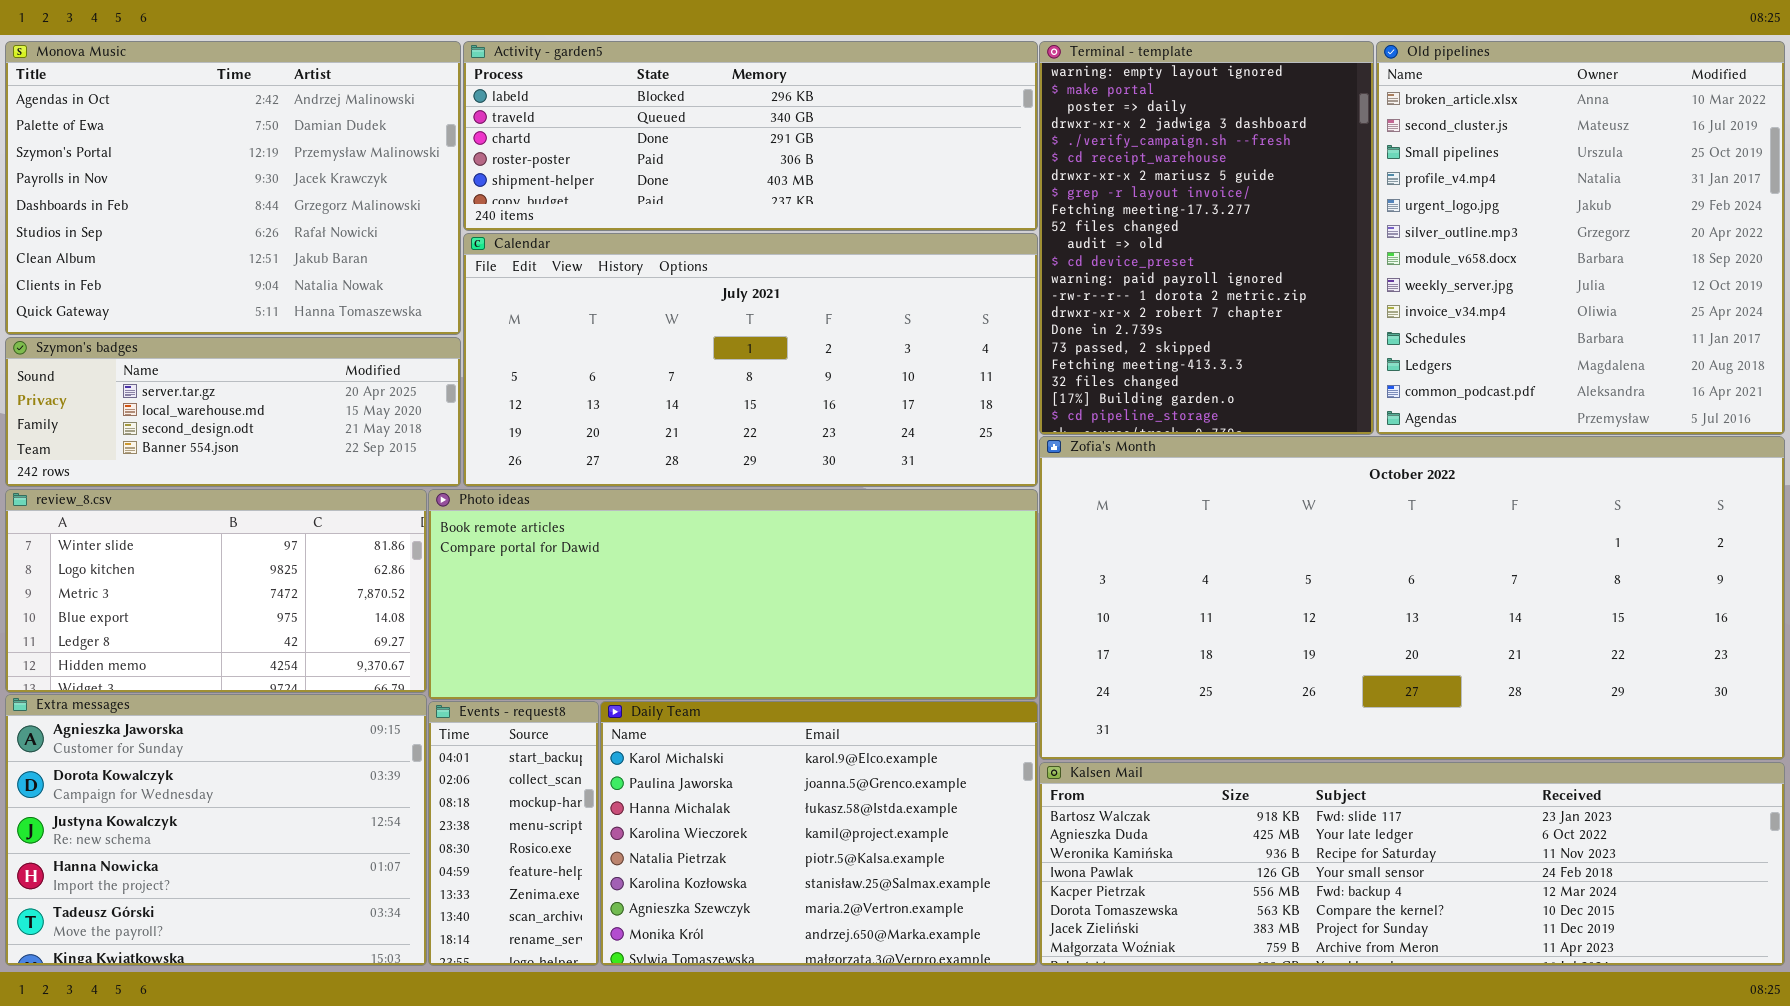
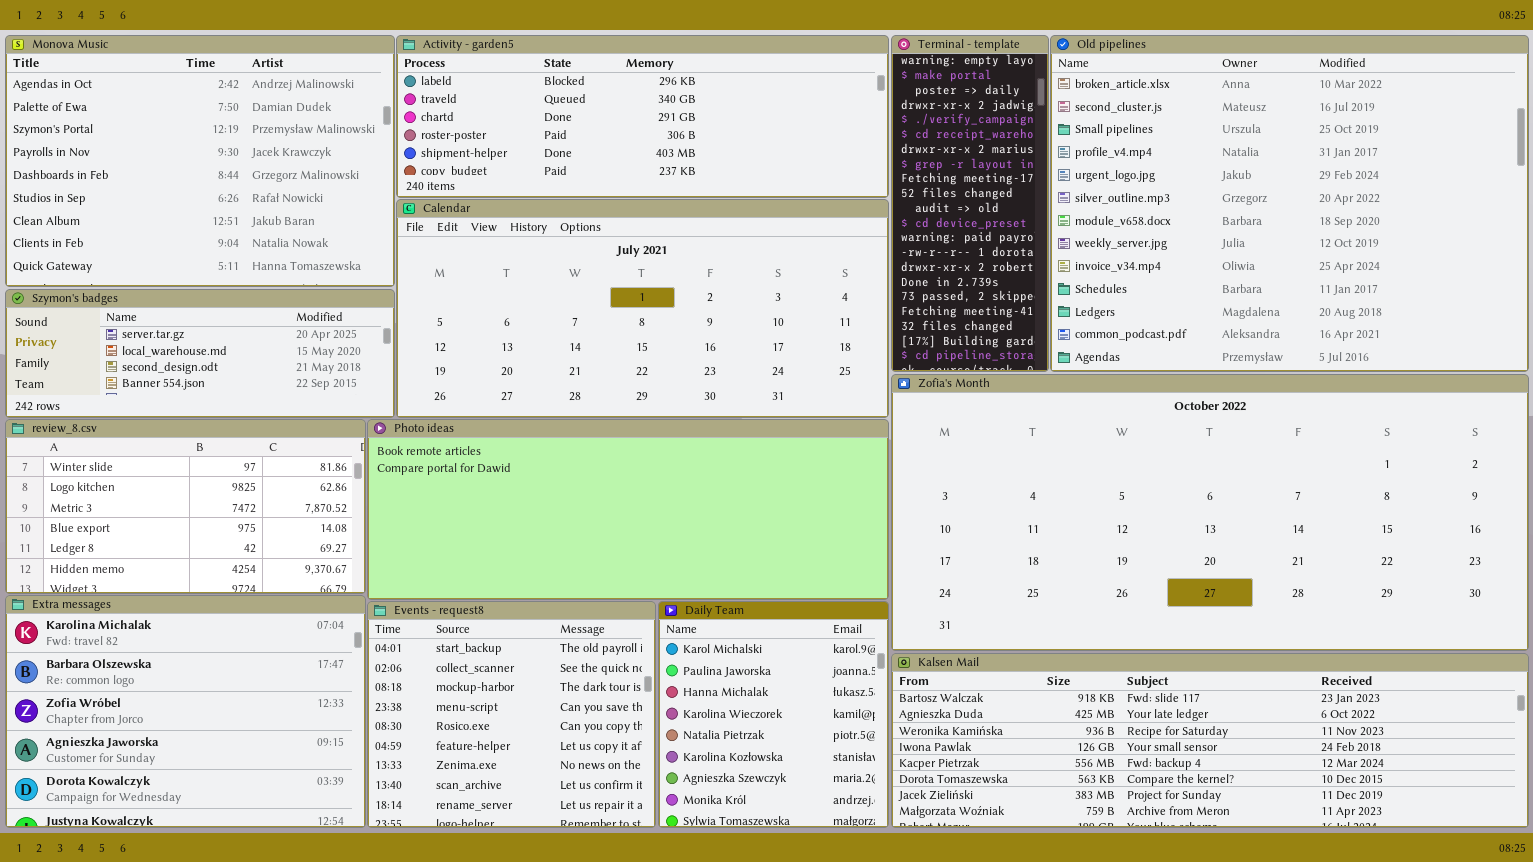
Terminal - template: [1039,41,1374,435] -> [891,35,1049,372], resized
Old pipelines: [1376,41,1785,435] -> [1050,35,1529,372], resized
Extra messages: [5,694,427,966] -> [5,595,366,828], scrolled up 3 rows
Events - request8: [428,701,599,966] -> [367,601,656,828], resized
Daily Team: [600,701,1038,966] -> [658,601,889,828], resized

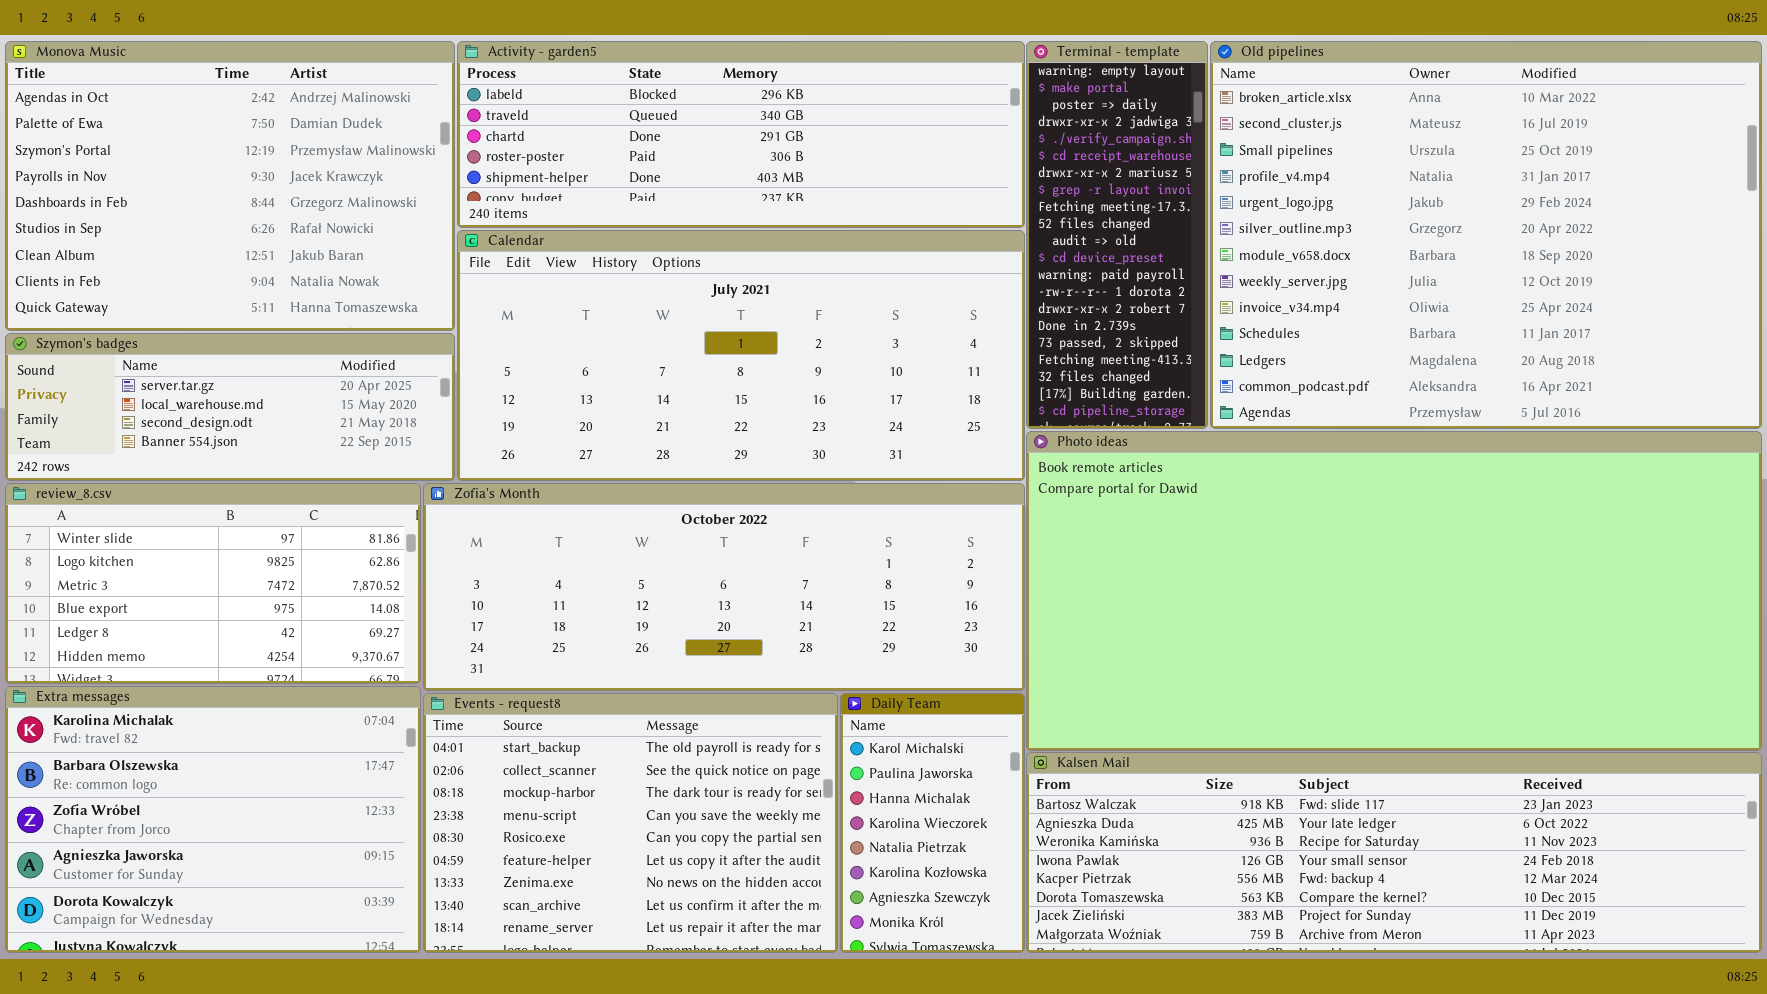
Zofia's Month: [891,374,1529,651] -> [423,483,1025,691], moved, resized
Photo ideas: [367,419,889,600] -> [1026,431,1762,751], moved, resized
Events - request8: [367,601,656,828] -> [423,693,838,953], resized
Daily Team: [658,601,889,828] -> [840,693,1025,953], resized

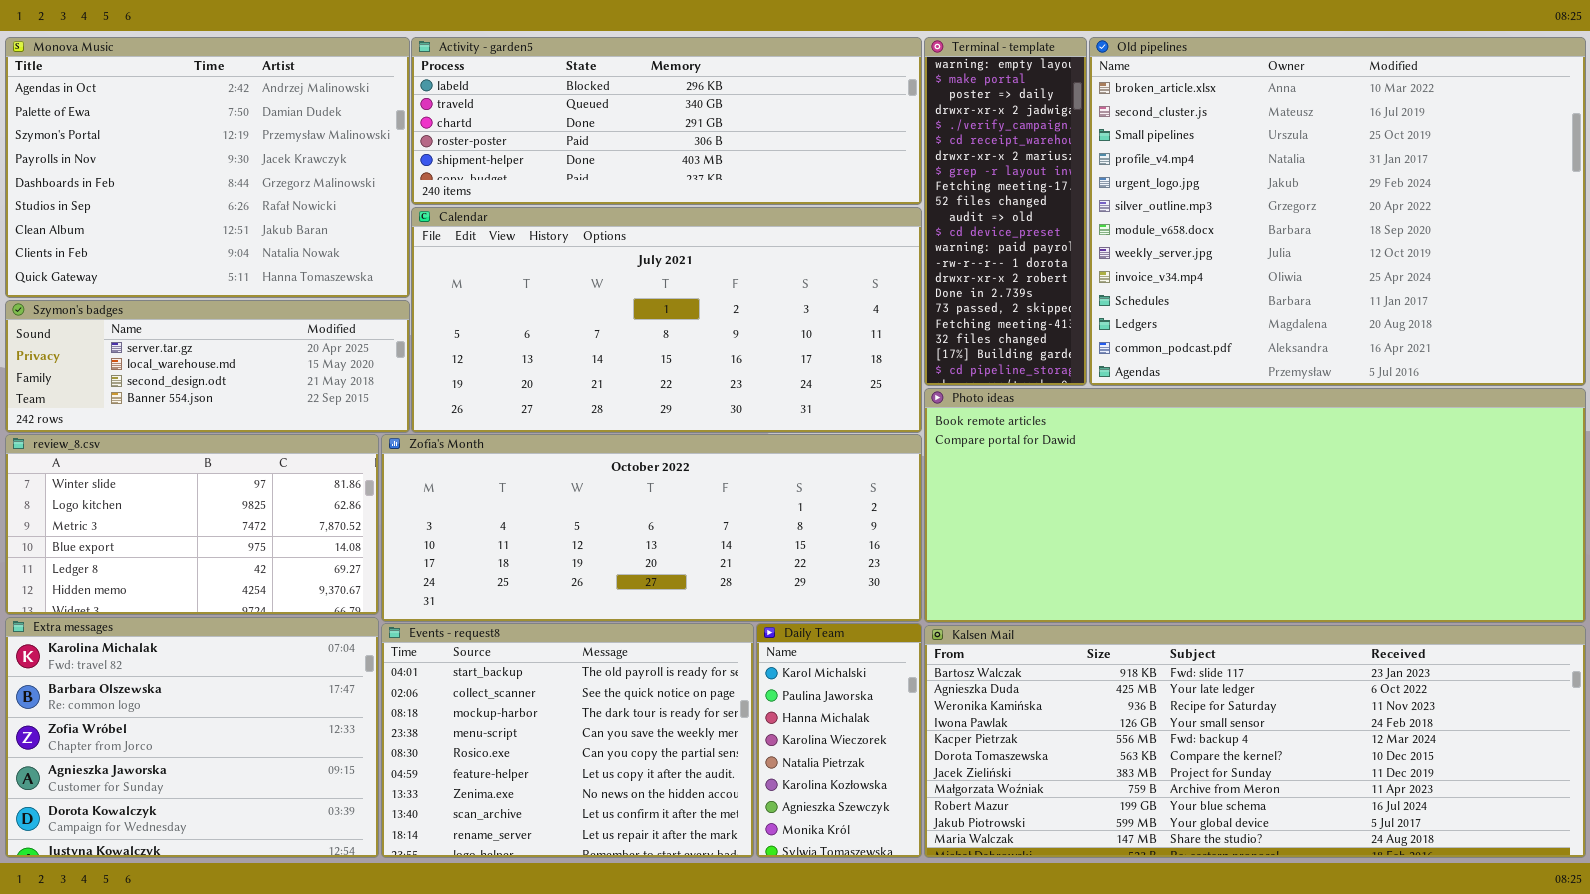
Photo ideas: [1026,431,1762,751] -> [924,388,1586,623], resized
Kalsen Mail: [1026,752,1762,953] -> [924,625,1586,858], resized

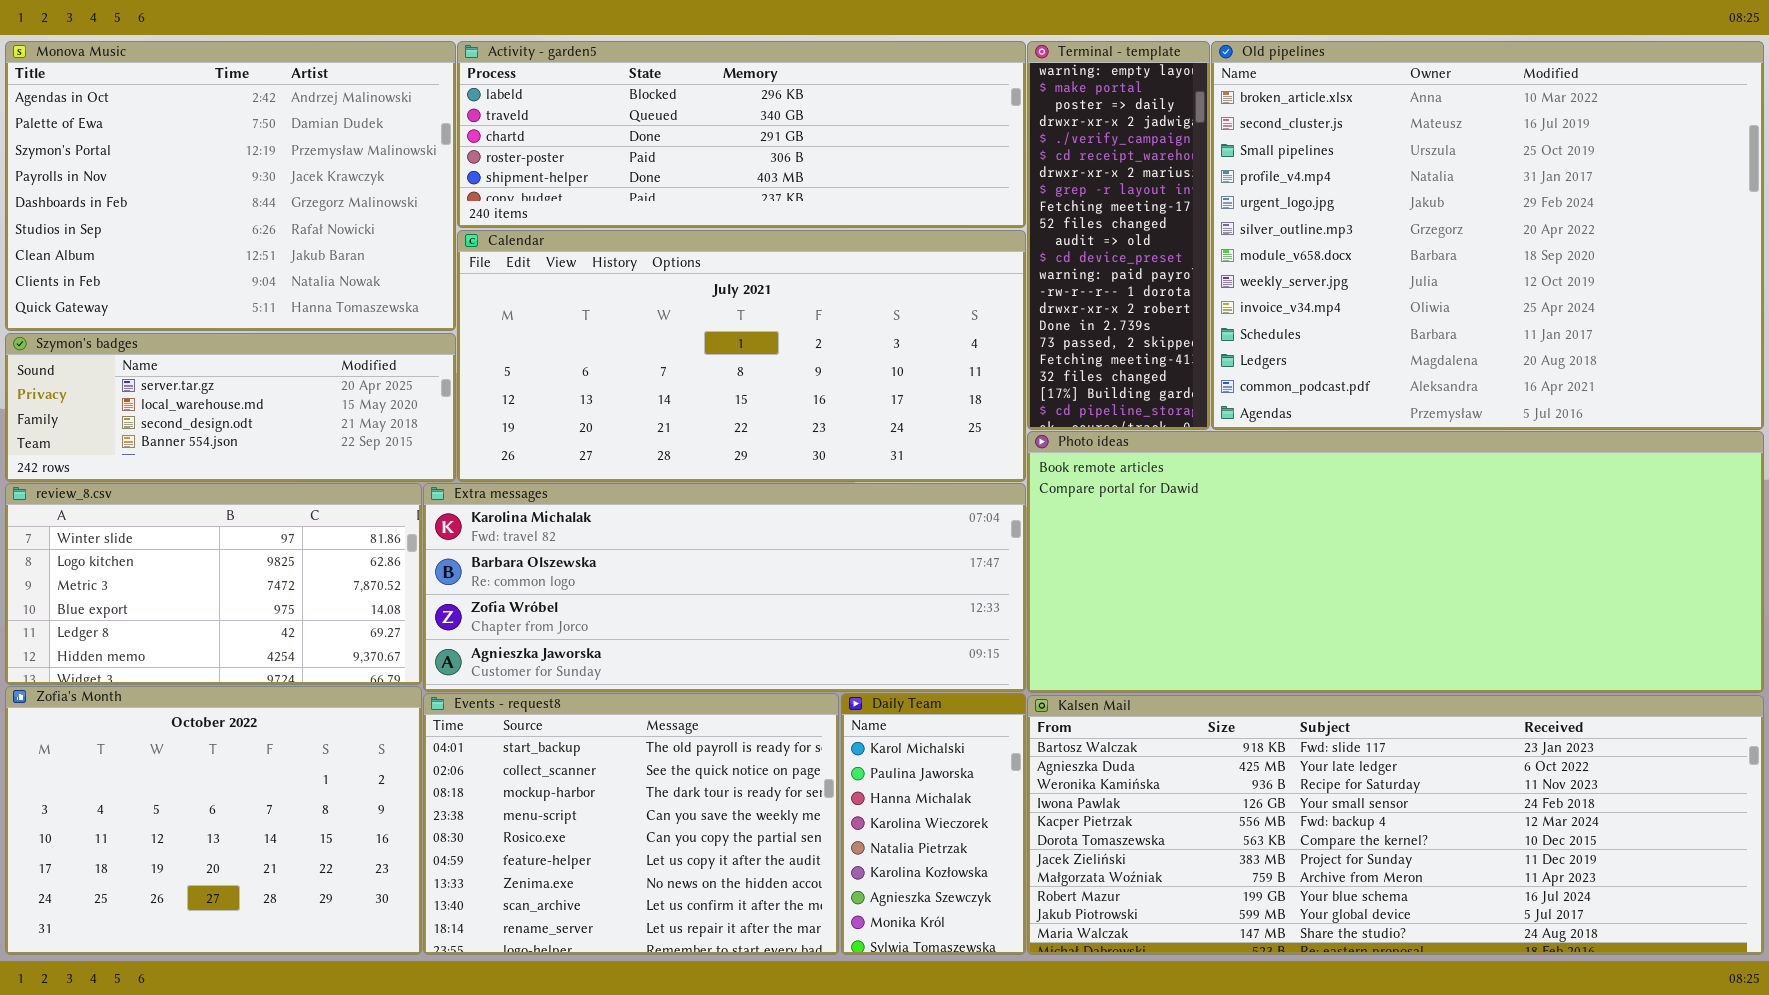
Zofia's Month: [381,434,922,622] -> [5,686,422,955], moved, resized
Extra messages: [5,617,379,858] -> [423,483,1026,692], moved, resized

